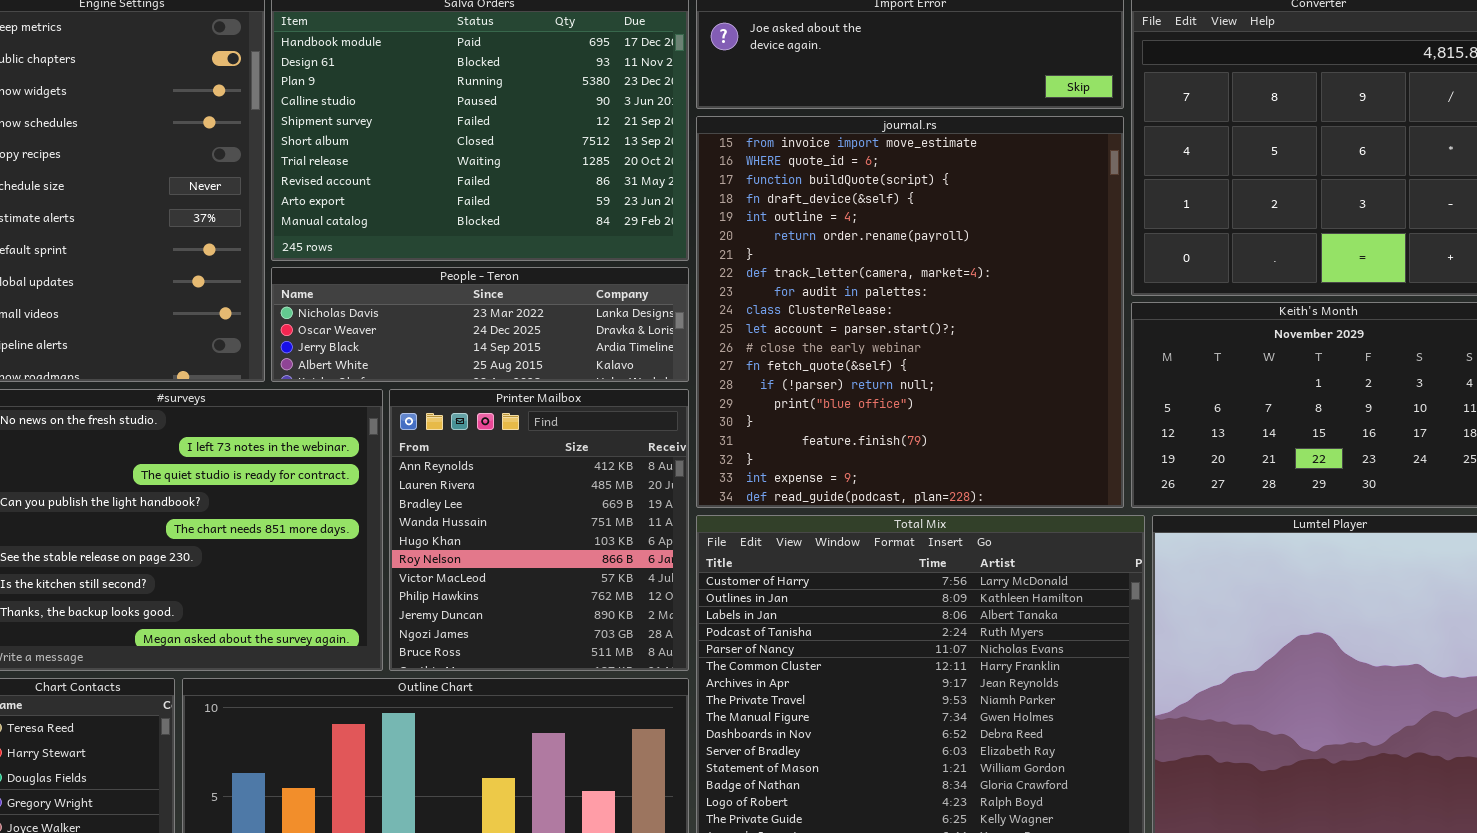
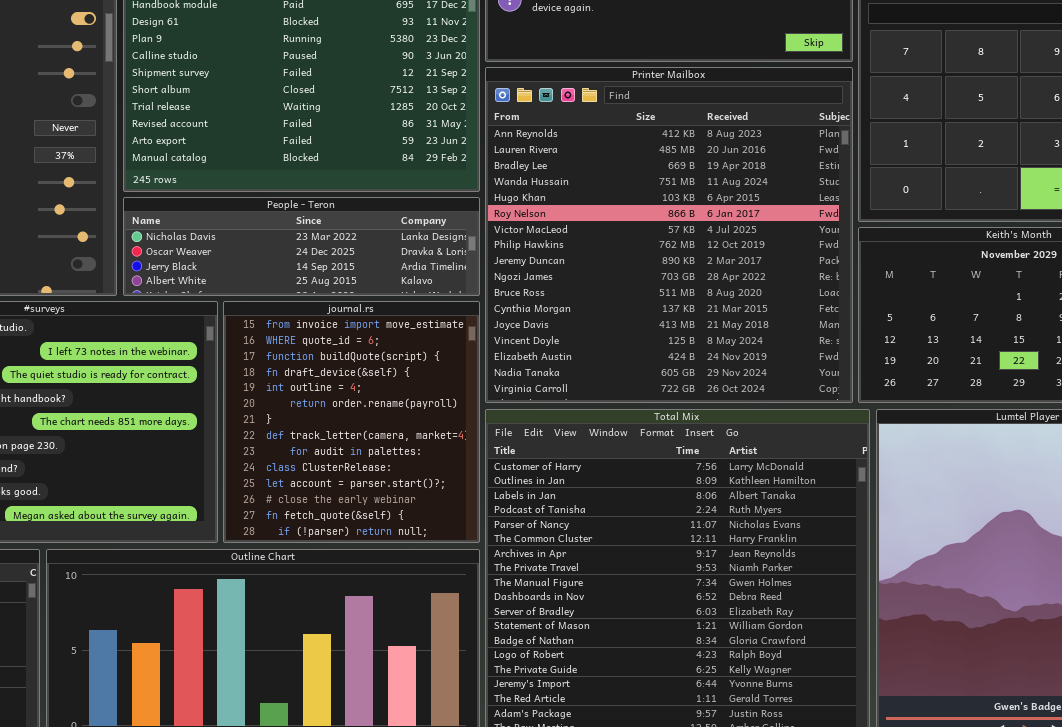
journal.rs: [696,116,1124,508] -> [223,301,480,543], moved, resized
Printer Mailbox: [389,389,689,671] -> [485,67,853,403], moved, resized

